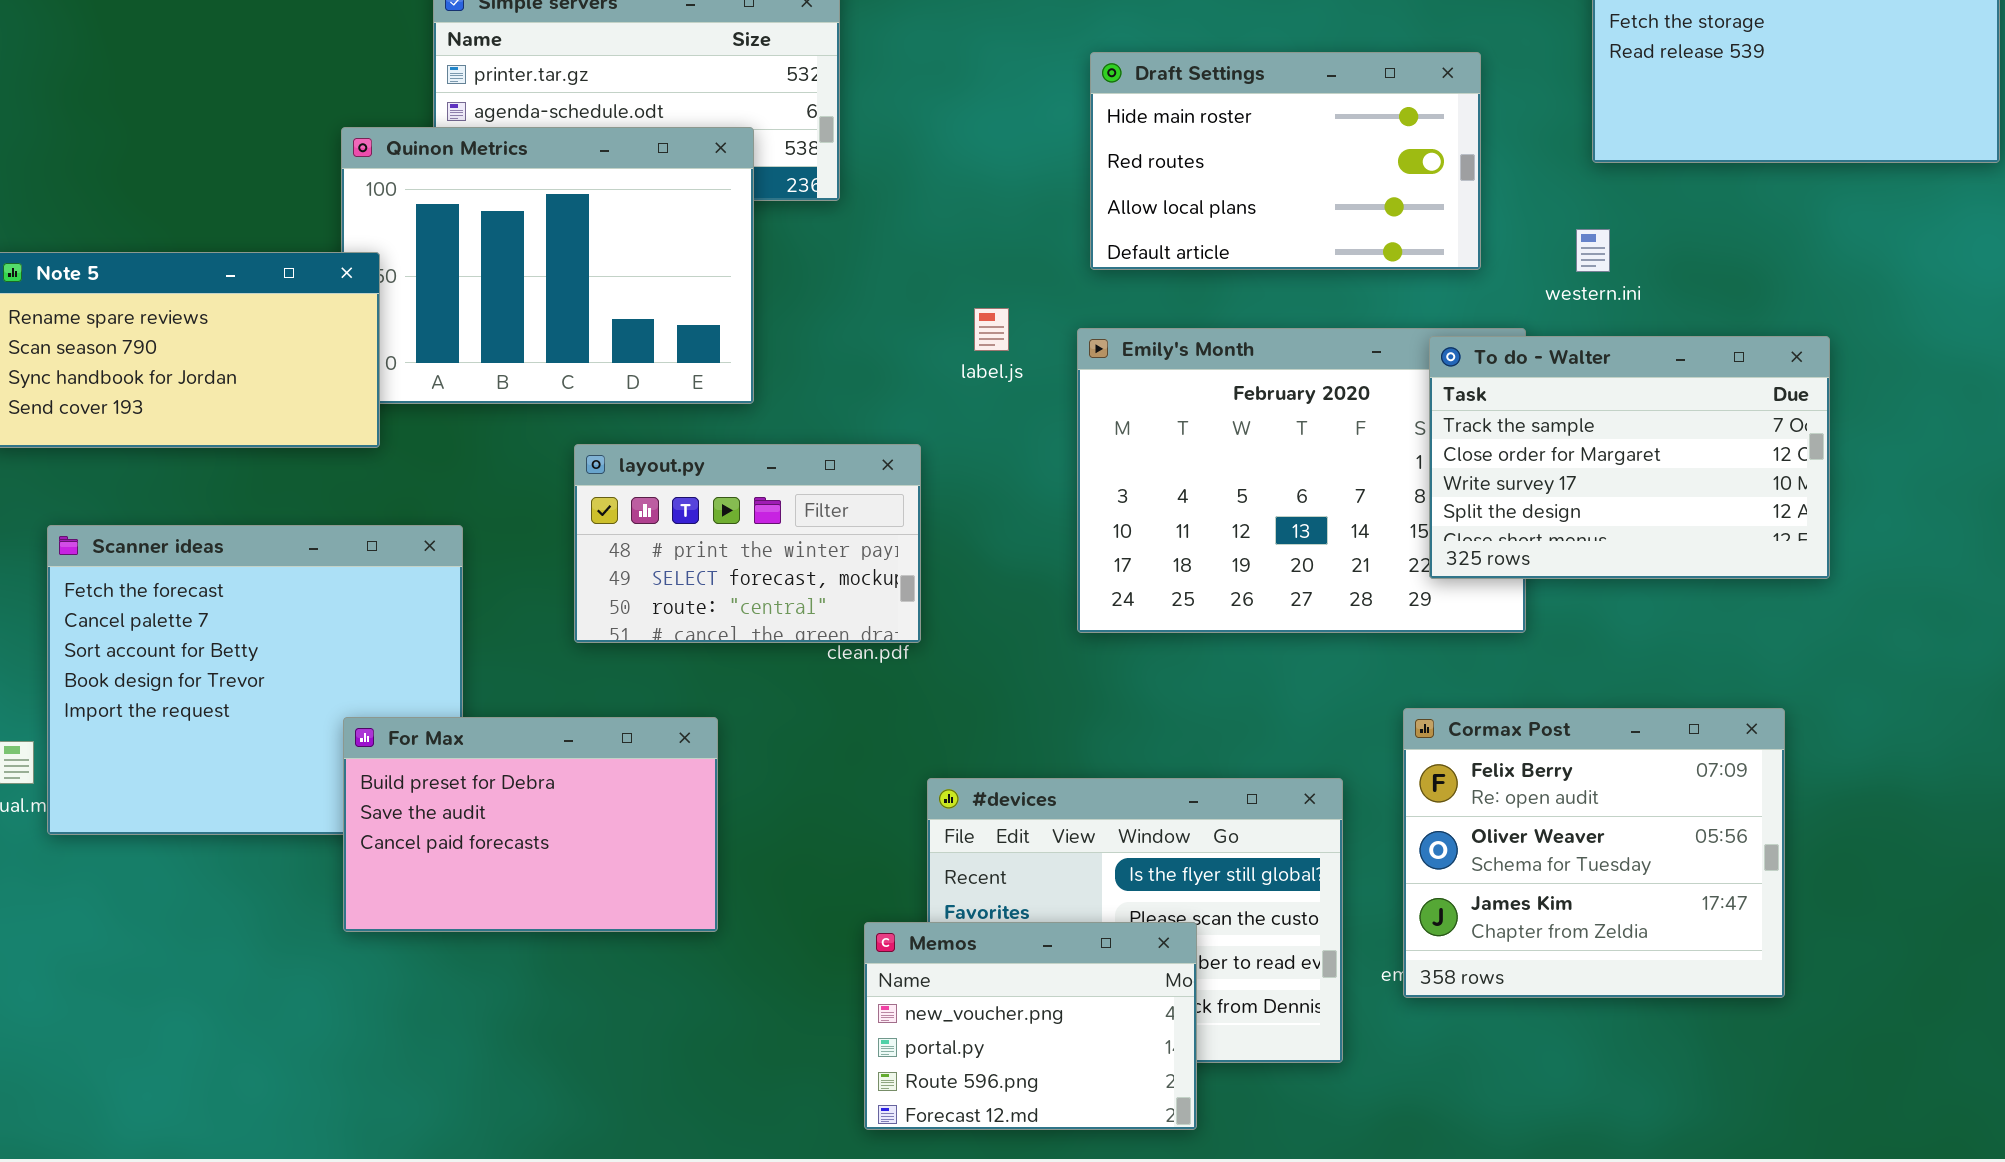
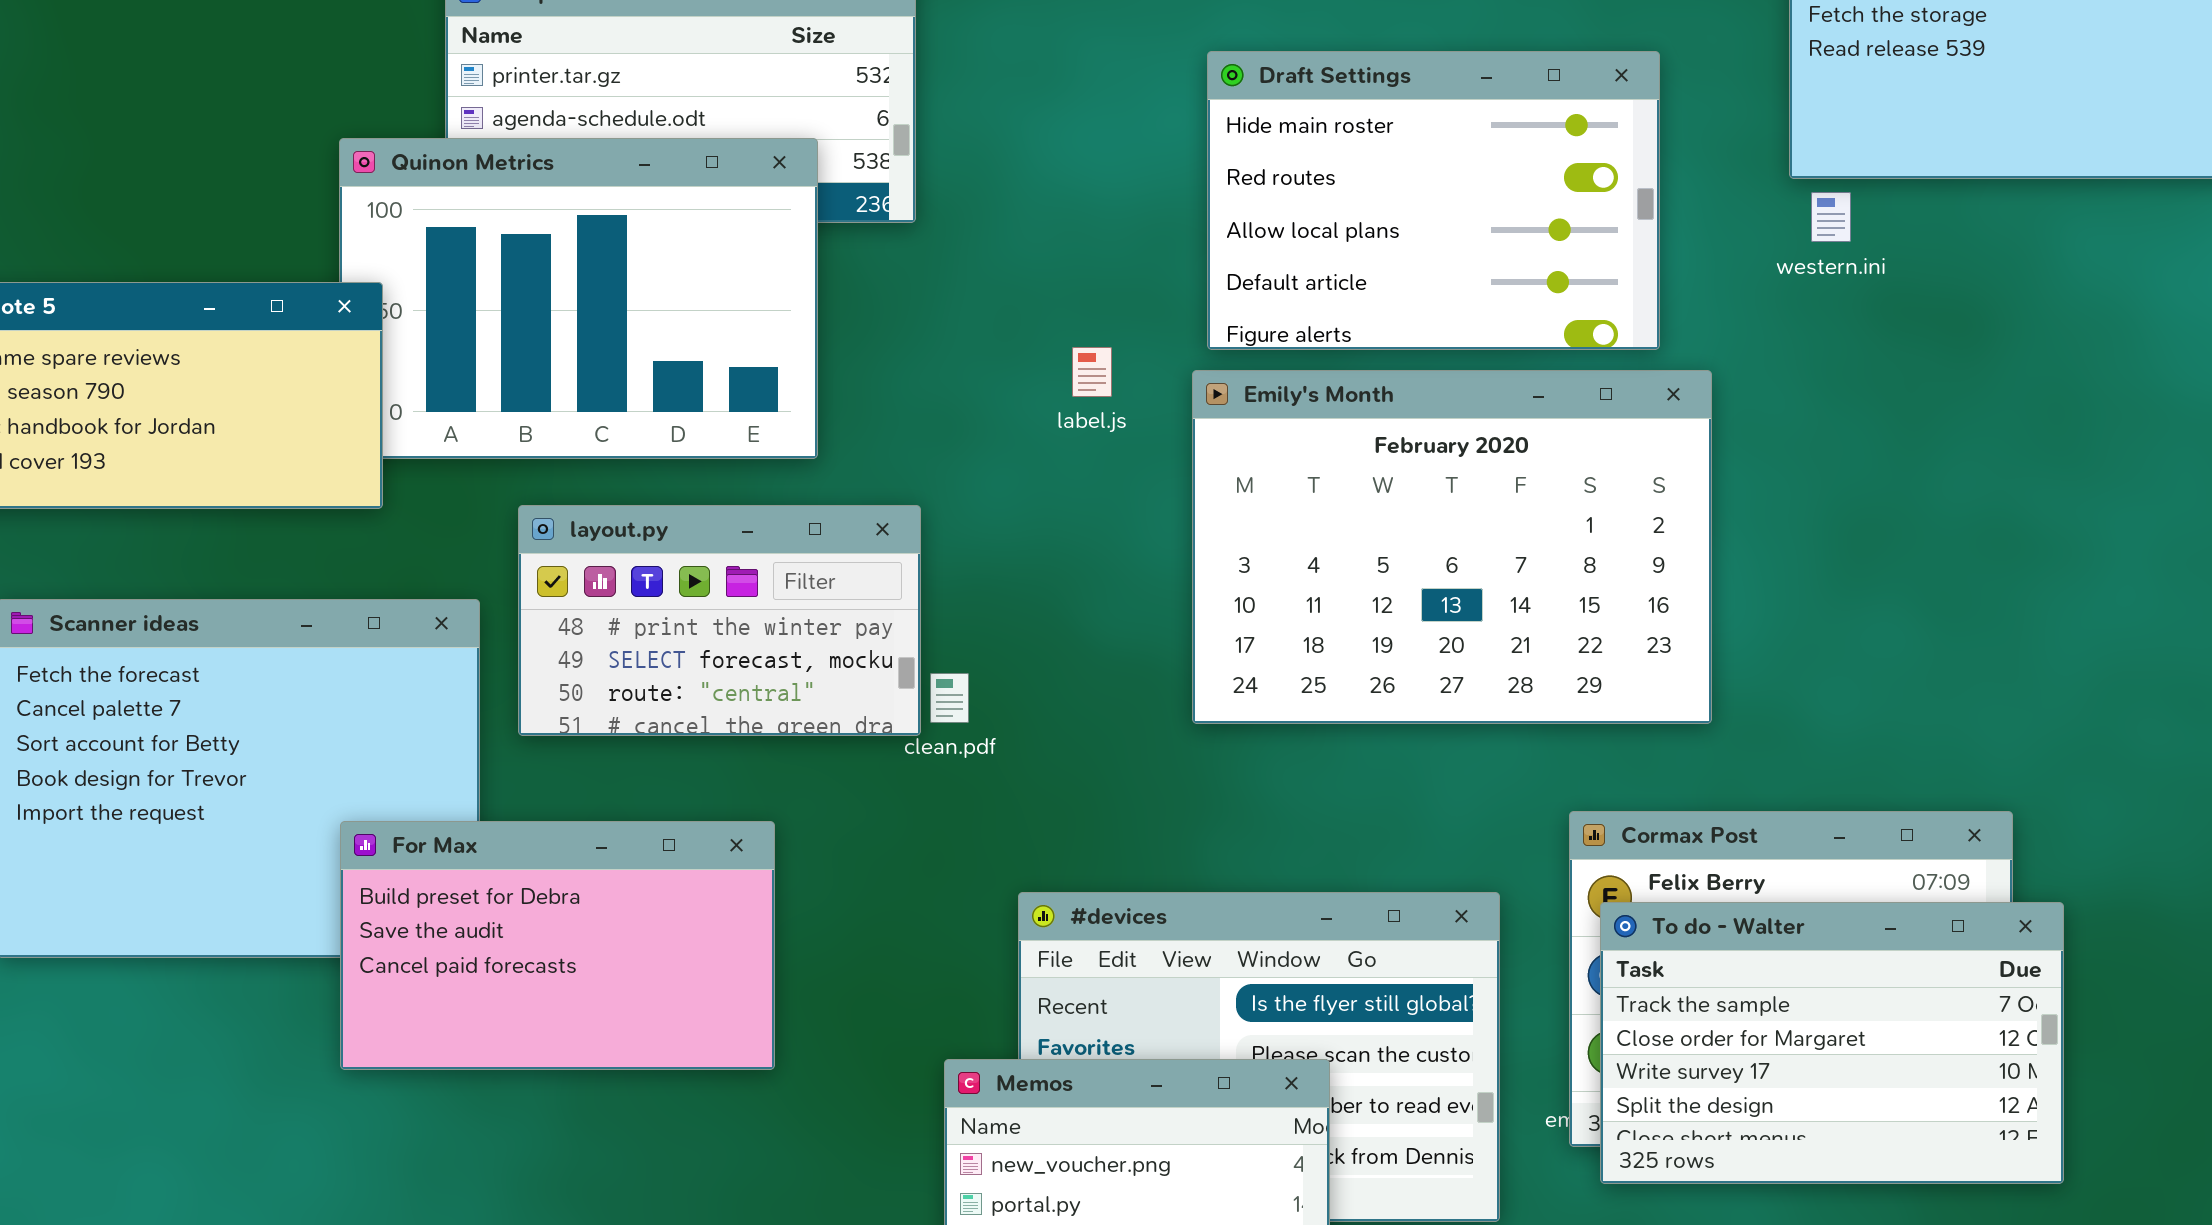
Draft Settings: [1090,52,1481,270] -> [1207,51,1660,350], resized
western.ini: [1576,229,1610,272] -> [1811,192,1851,242], moved
To do - Walter: [1429,336,1830,579] -> [1600,902,2064,1184], moved
layout.py: [574,444,921,643] -> [518,505,921,736], moved

